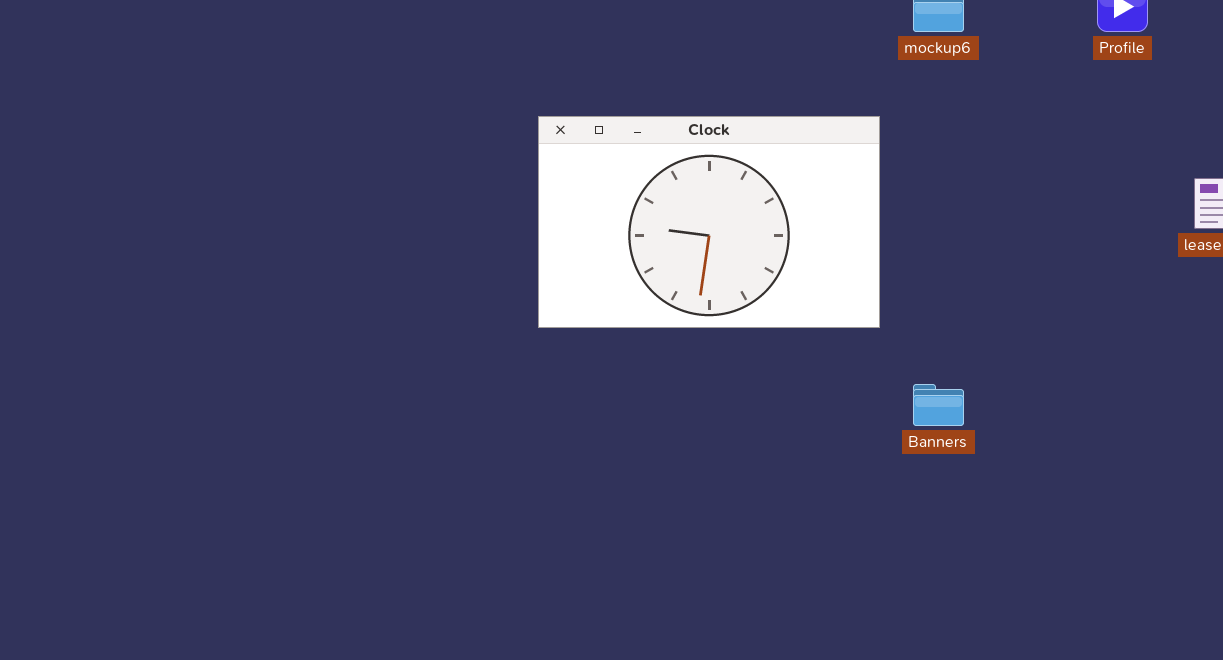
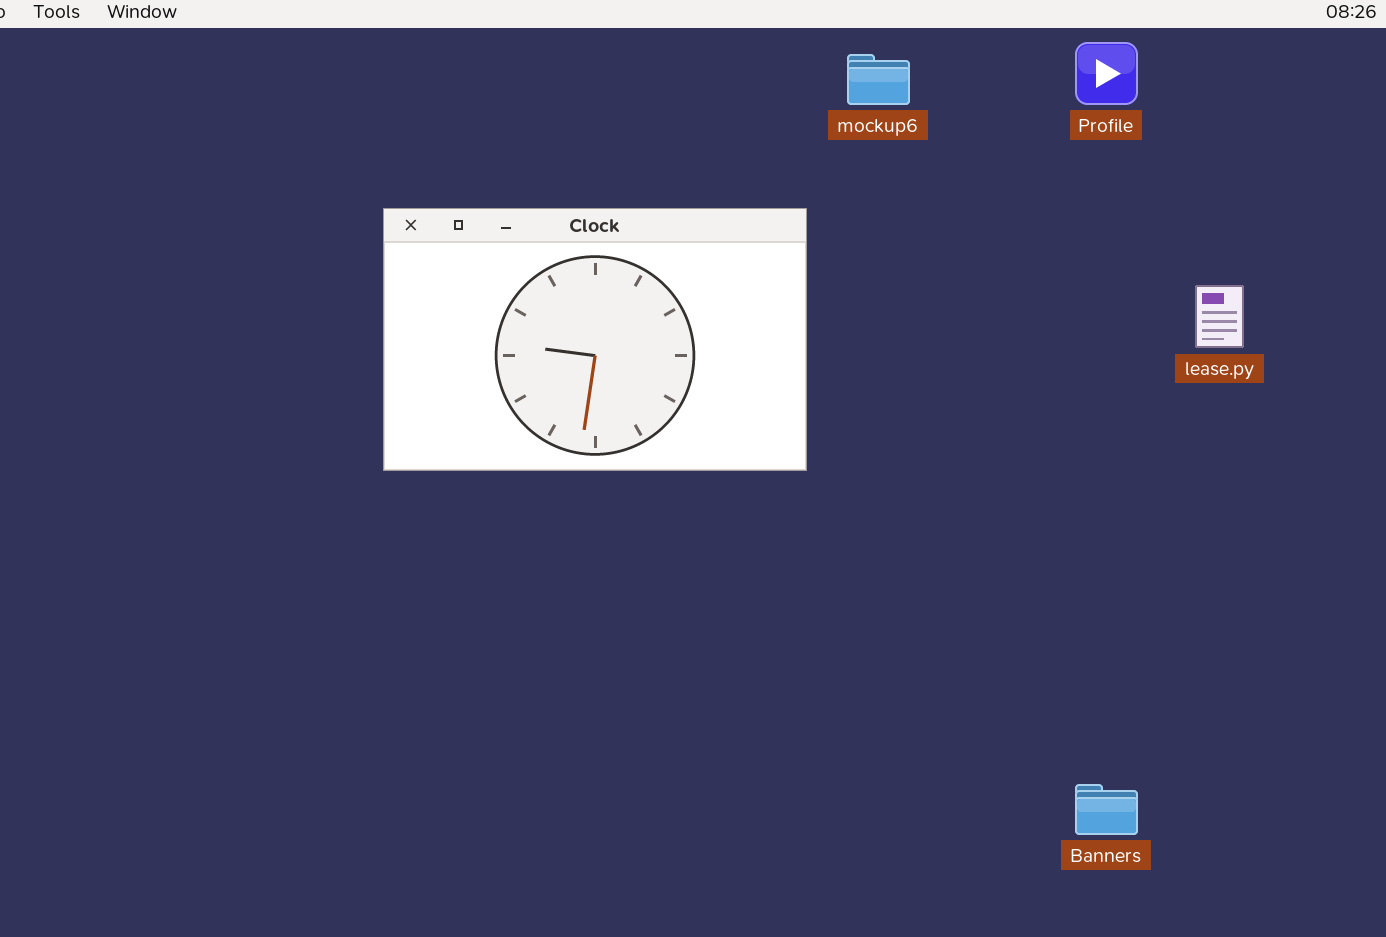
Banners: [913,384,964,426] -> [1075,784,1138,835], moved

